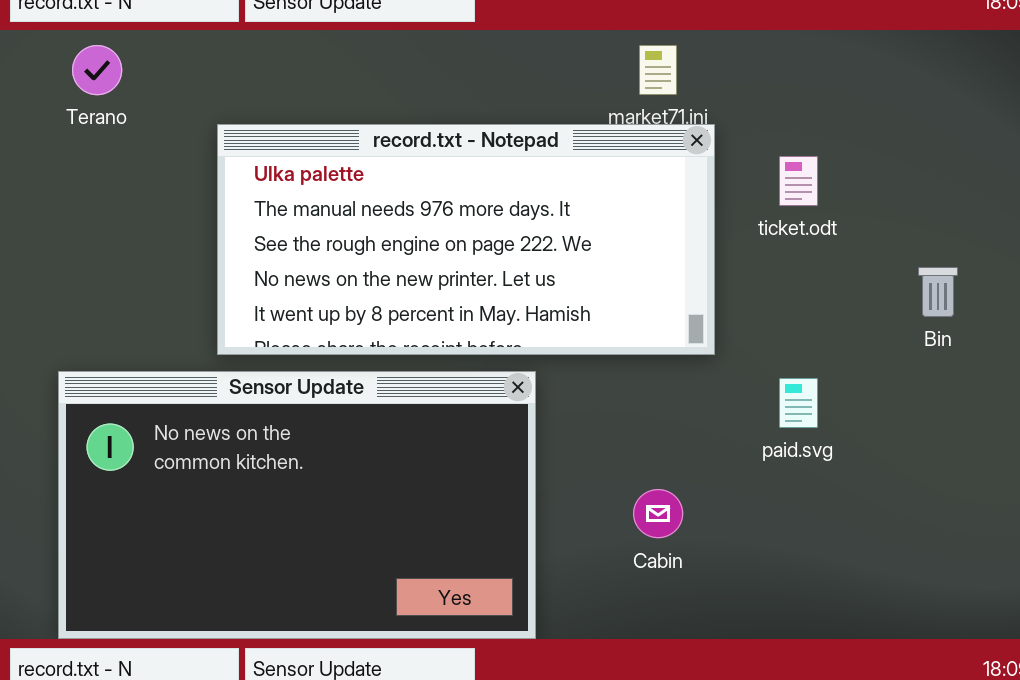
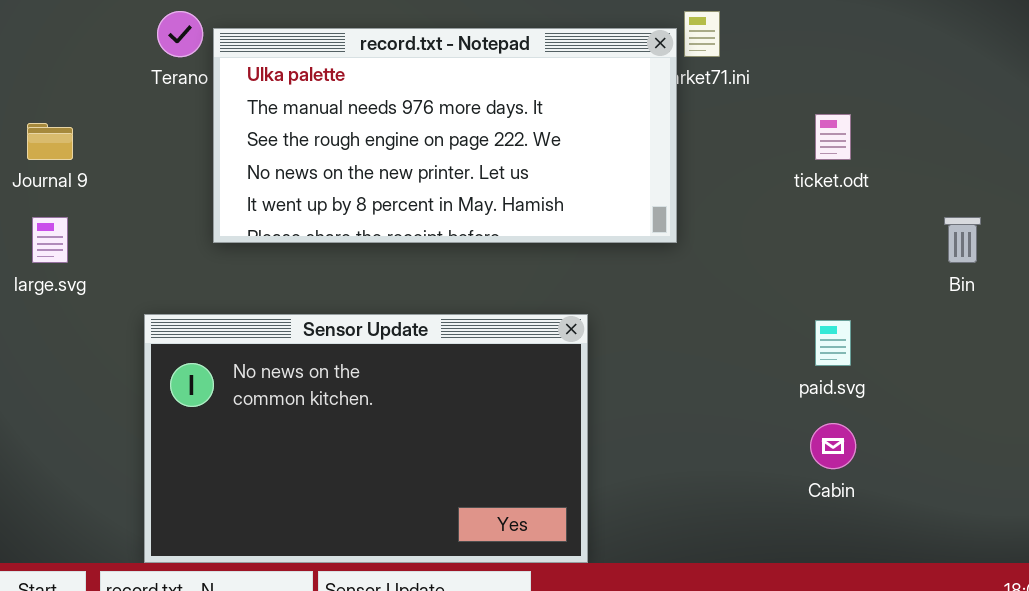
record.txt - Notepad: [217,124,715,355] -> [213,28,677,243], moved
Cabin: [633,489,683,538] -> [810,423,856,469], moved

